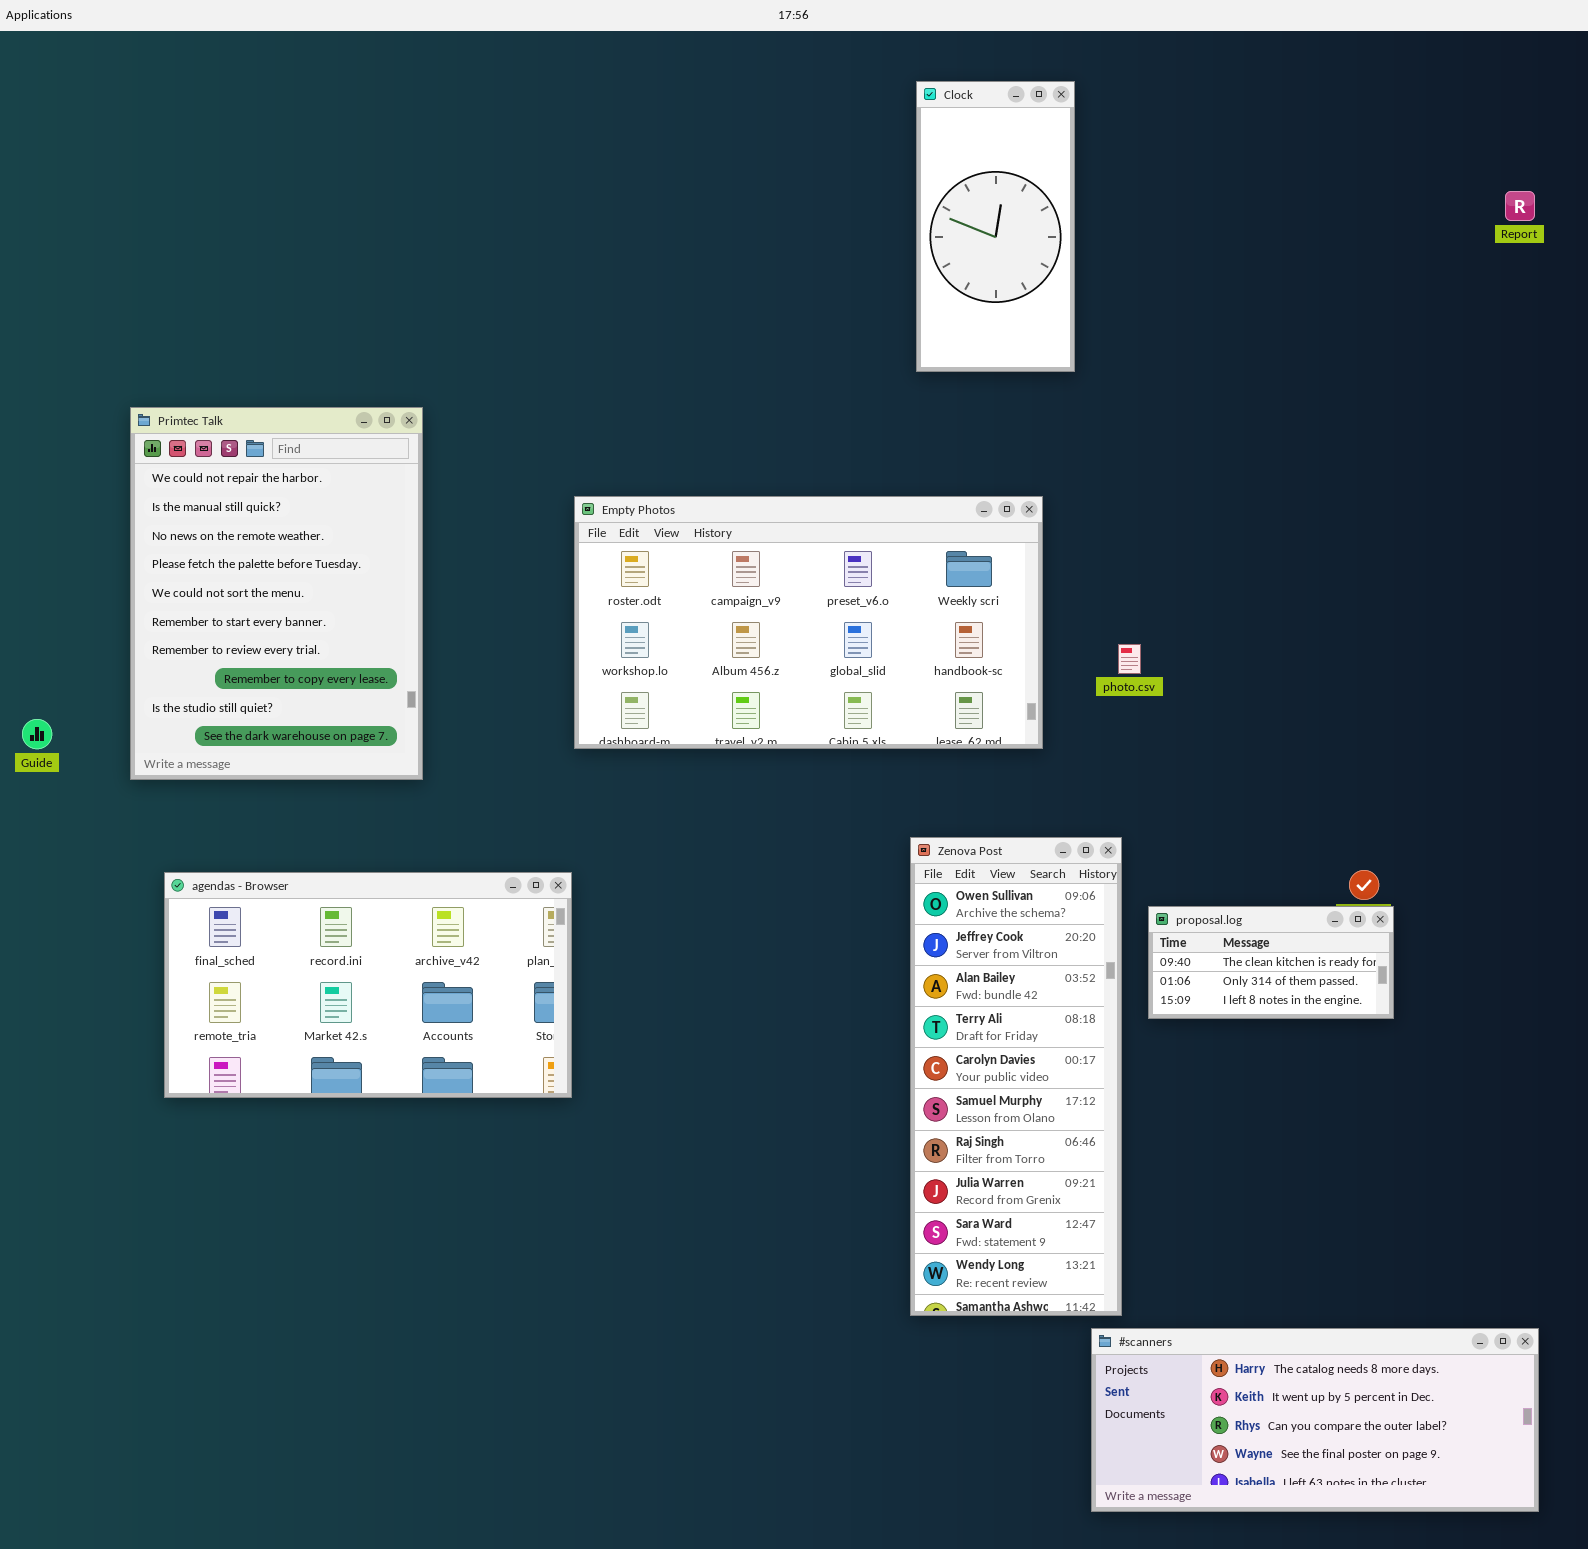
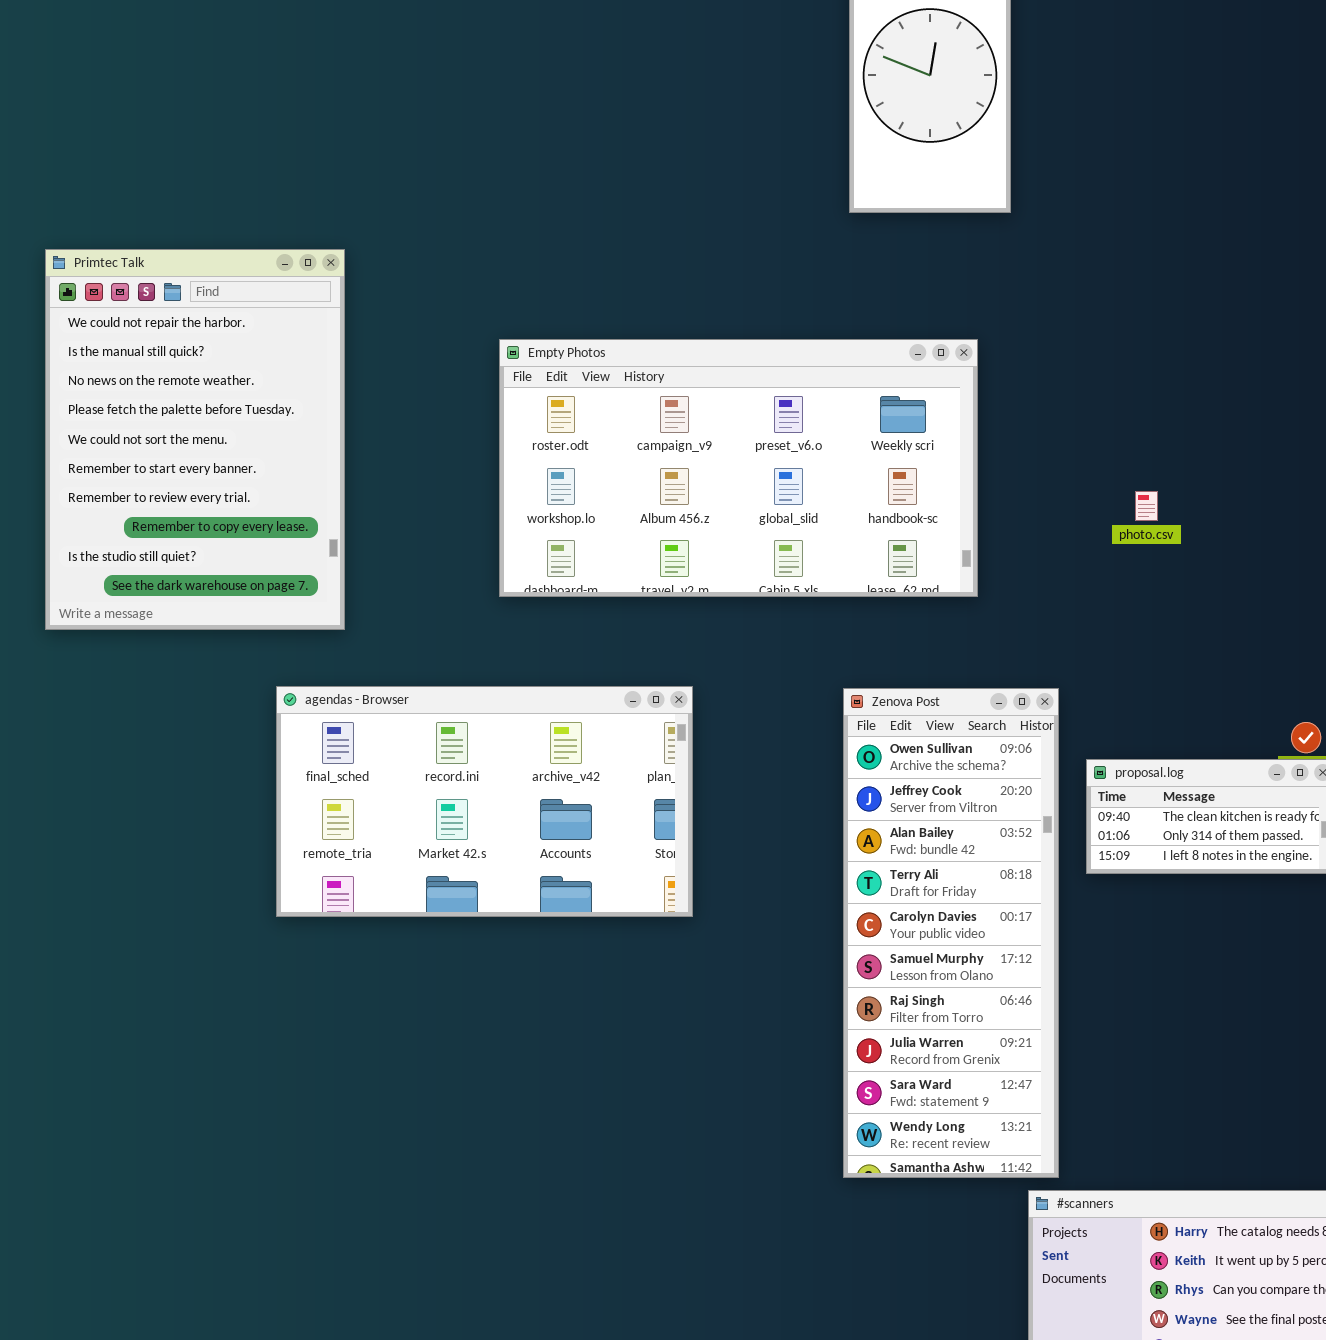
photo.csv: [1118,644,1141,674] -> [1135,491,1158,521], moved
agendas - Browser: [164,872,572,1098] -> [276,686,693,917], moved

